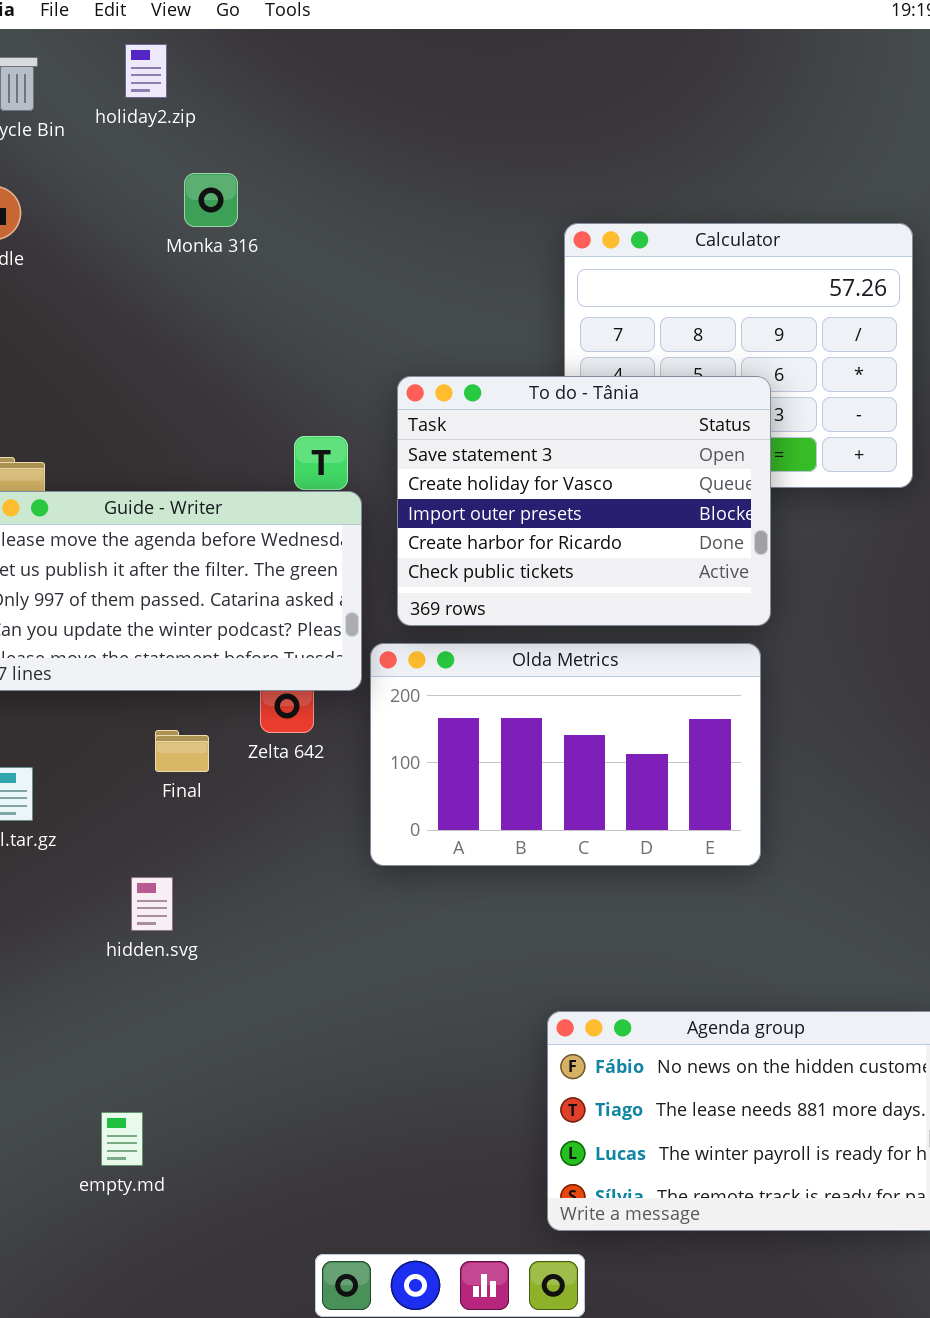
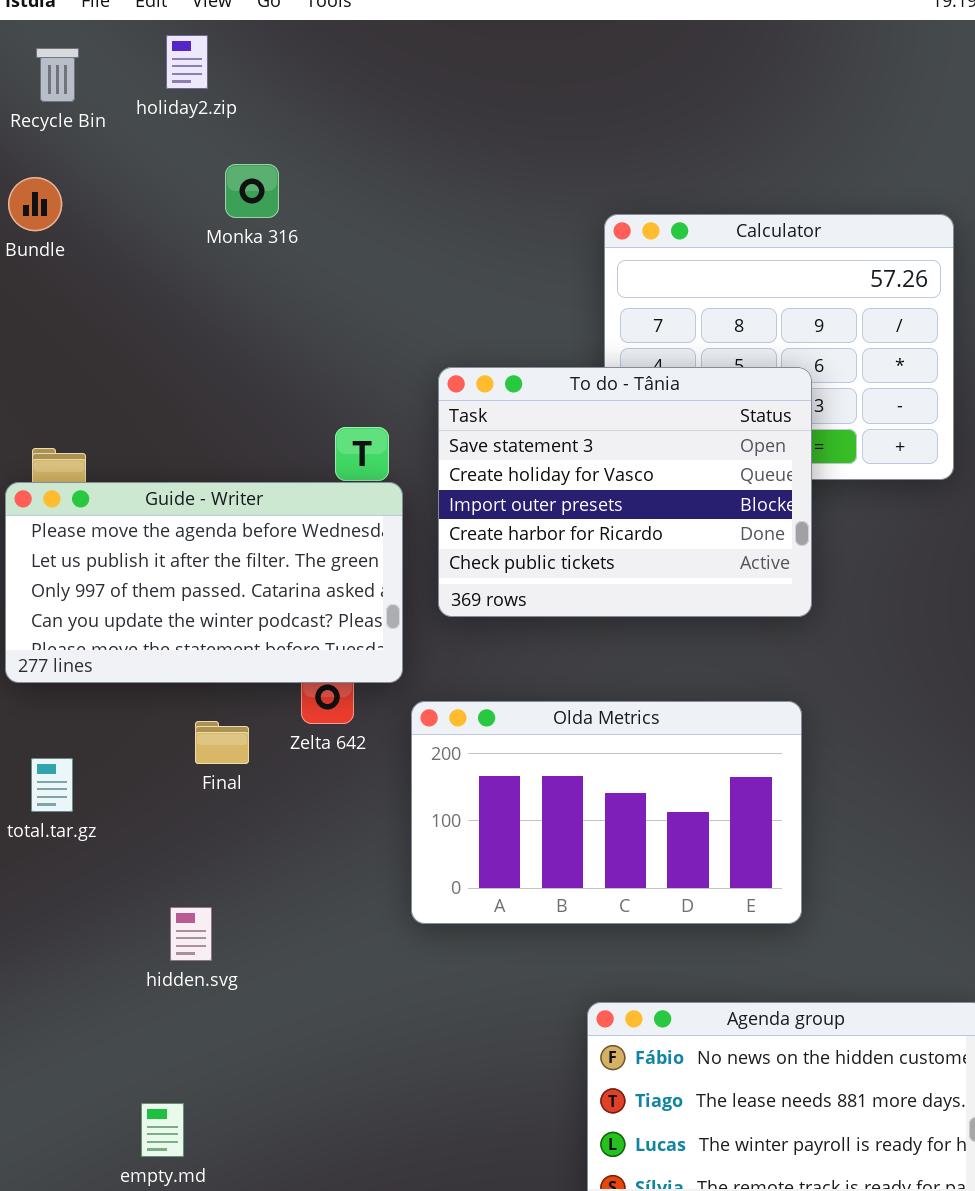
Olda Metrics: [370,643,761,866] -> [411,701,802,924], moved
hidden.svg: [131,877,173,931] -> [170,907,212,961], moved

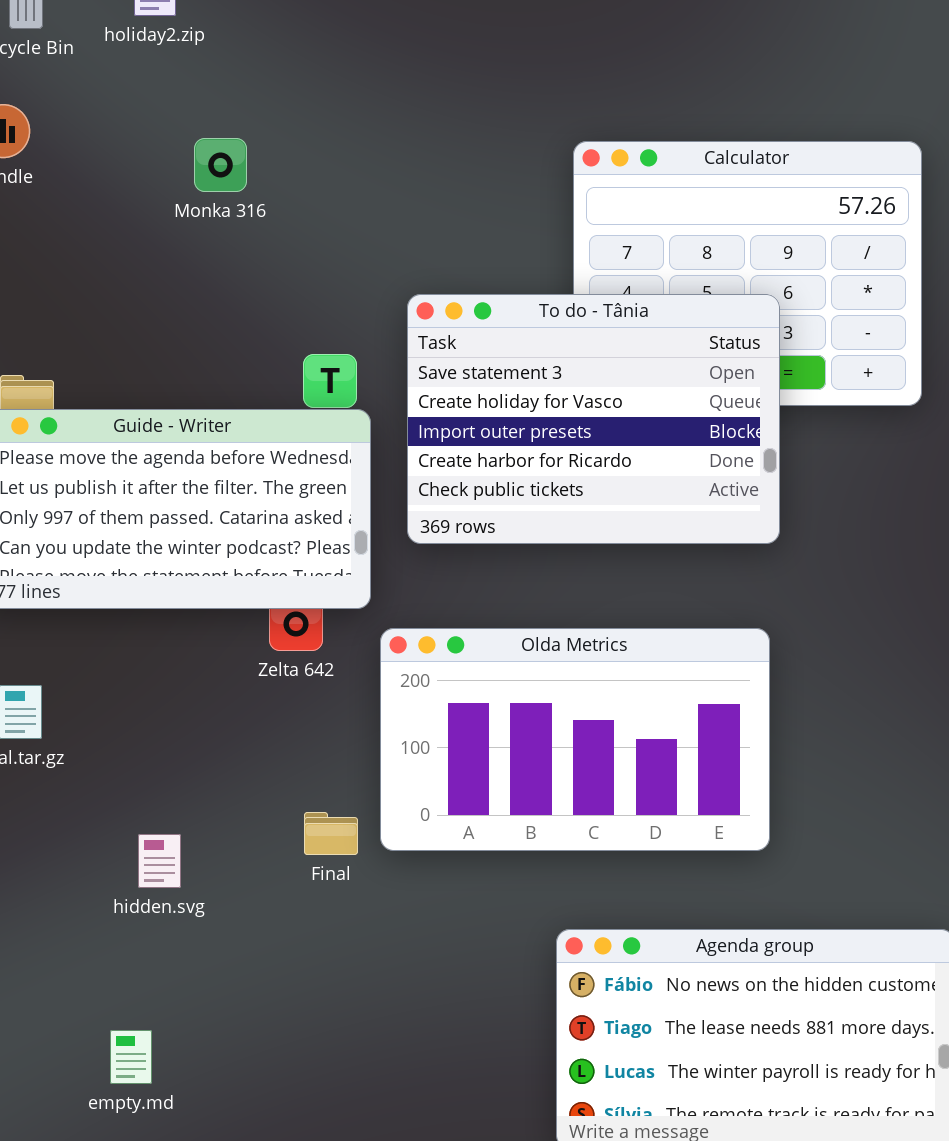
Monka 316: [225,164,279,218] -> [194,138,247,192], moved
Final: [195,721,249,764] -> [304,812,358,855], moved

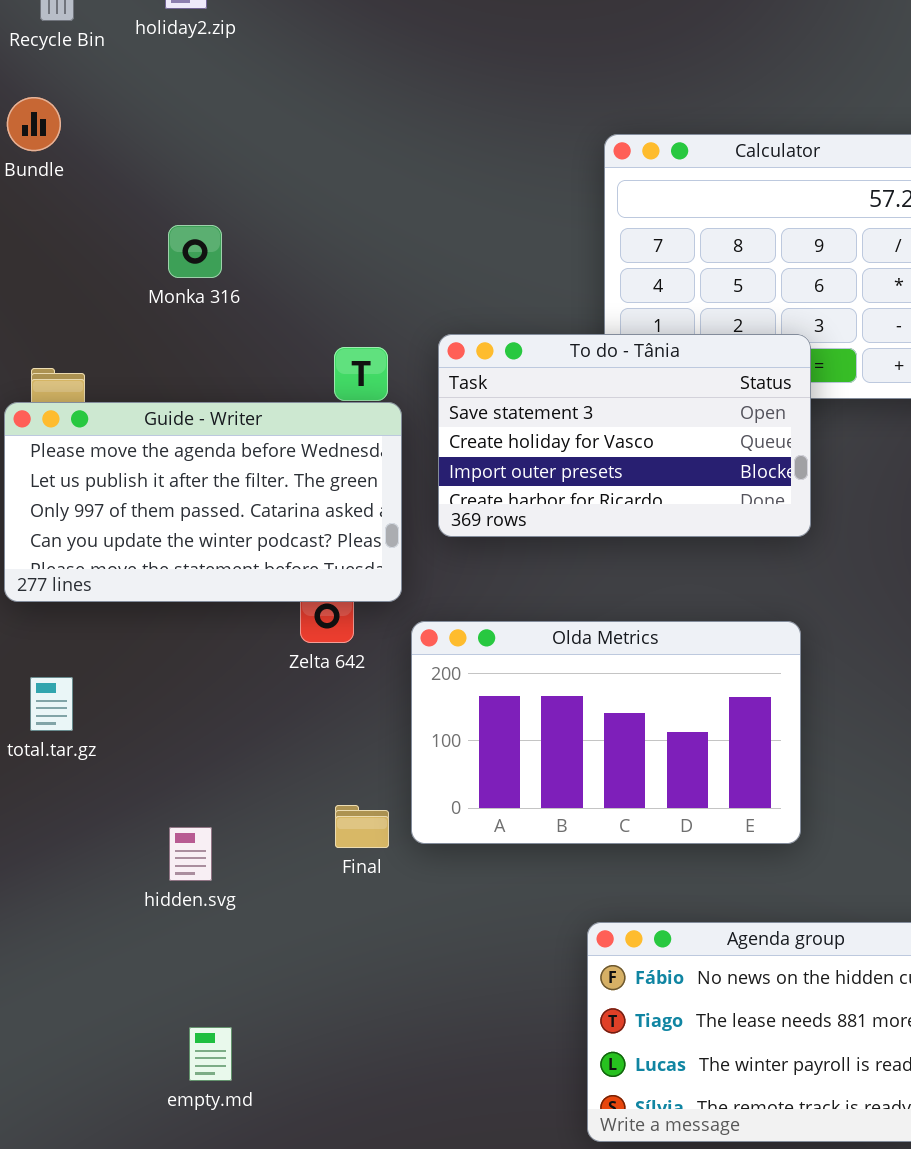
Monka 316: [194,138,247,192] -> [168,225,222,278], moved
To do - Tânia: [407,294,780,544] -> [438,334,811,537], resized
empty.md: [110,1030,152,1084] -> [189,1027,232,1081], moved

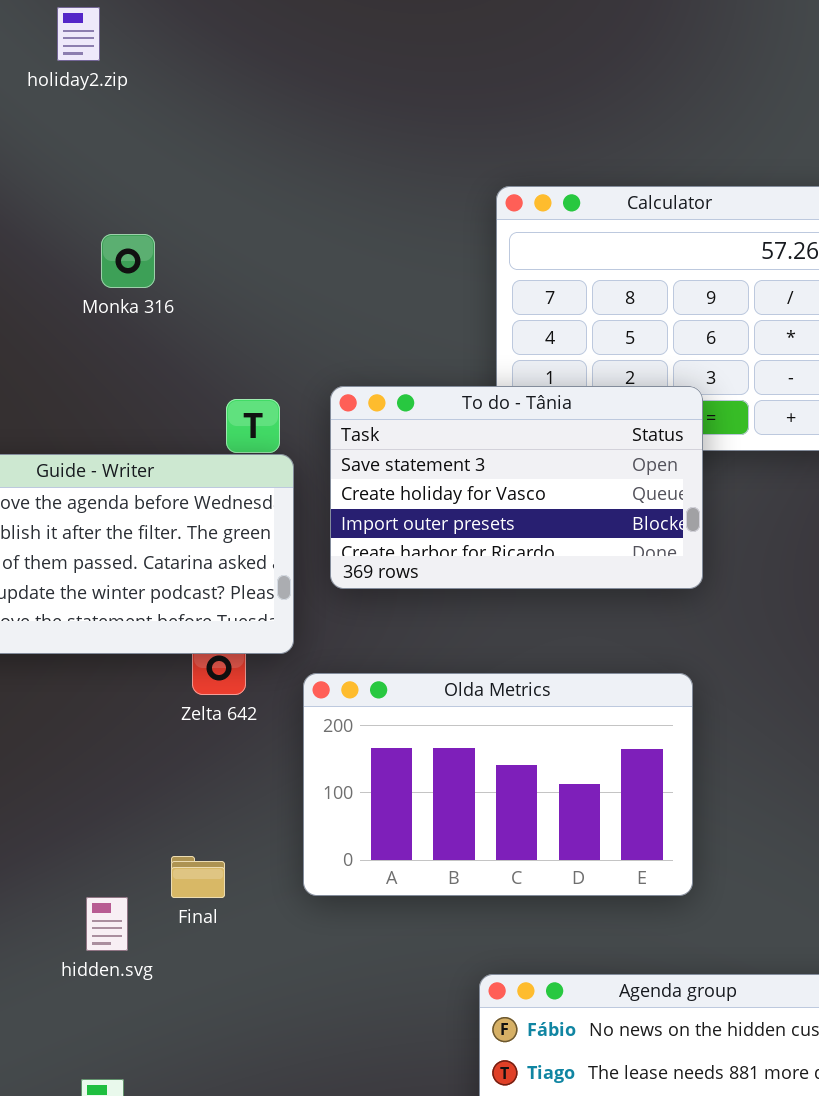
Monka 316: [168,225,222,278] -> [101,234,155,288], moved
Final: [335,805,389,848] -> [171,856,225,898], moved
hidden.svg: [169,827,212,881] -> [86,897,128,951], moved

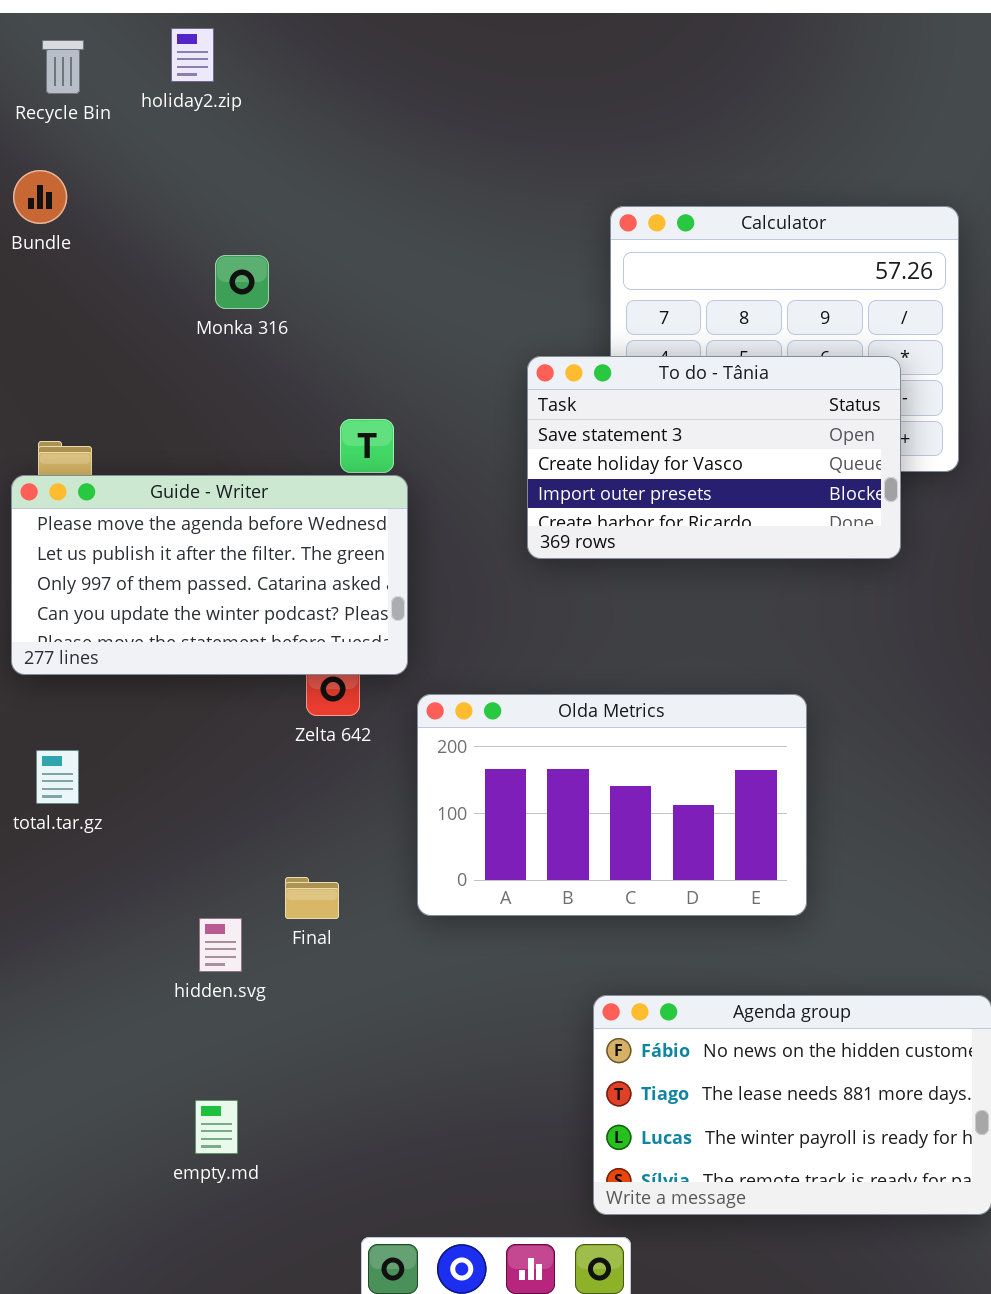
To do - Tânia: [330,386,703,589] -> [527,356,901,559], moved

